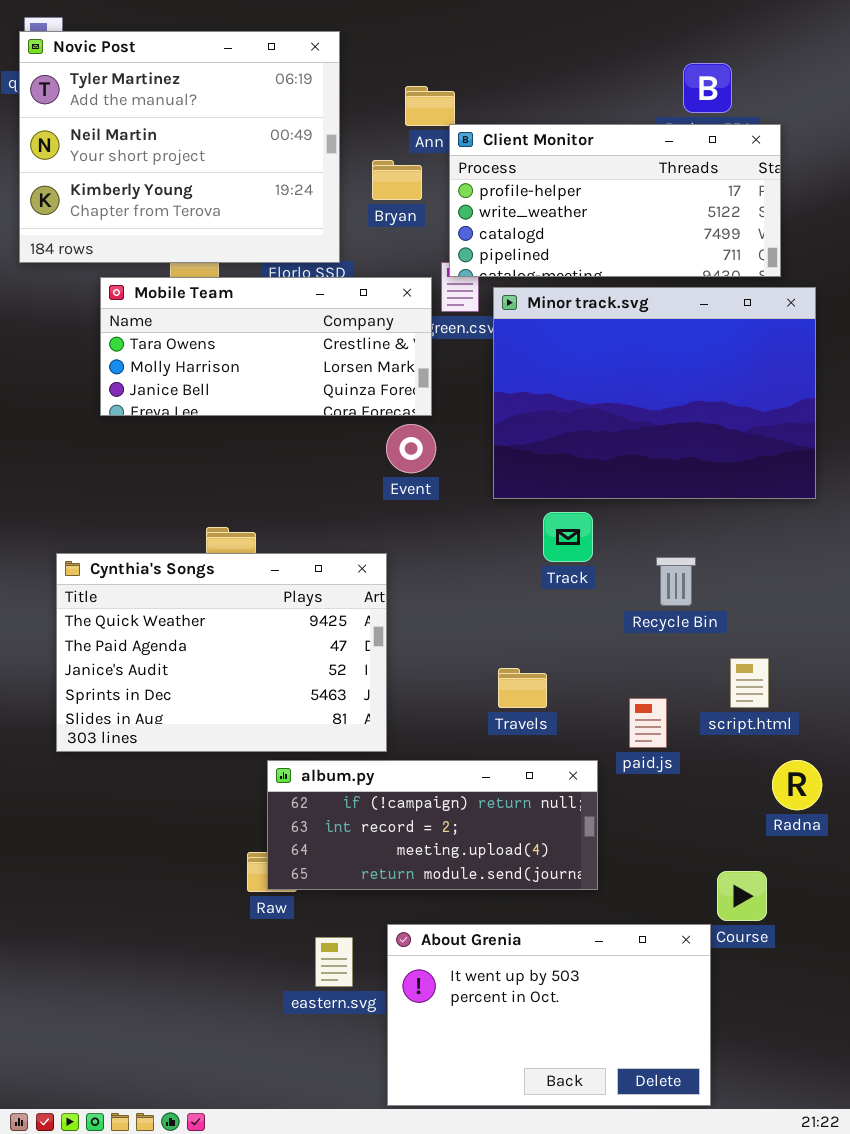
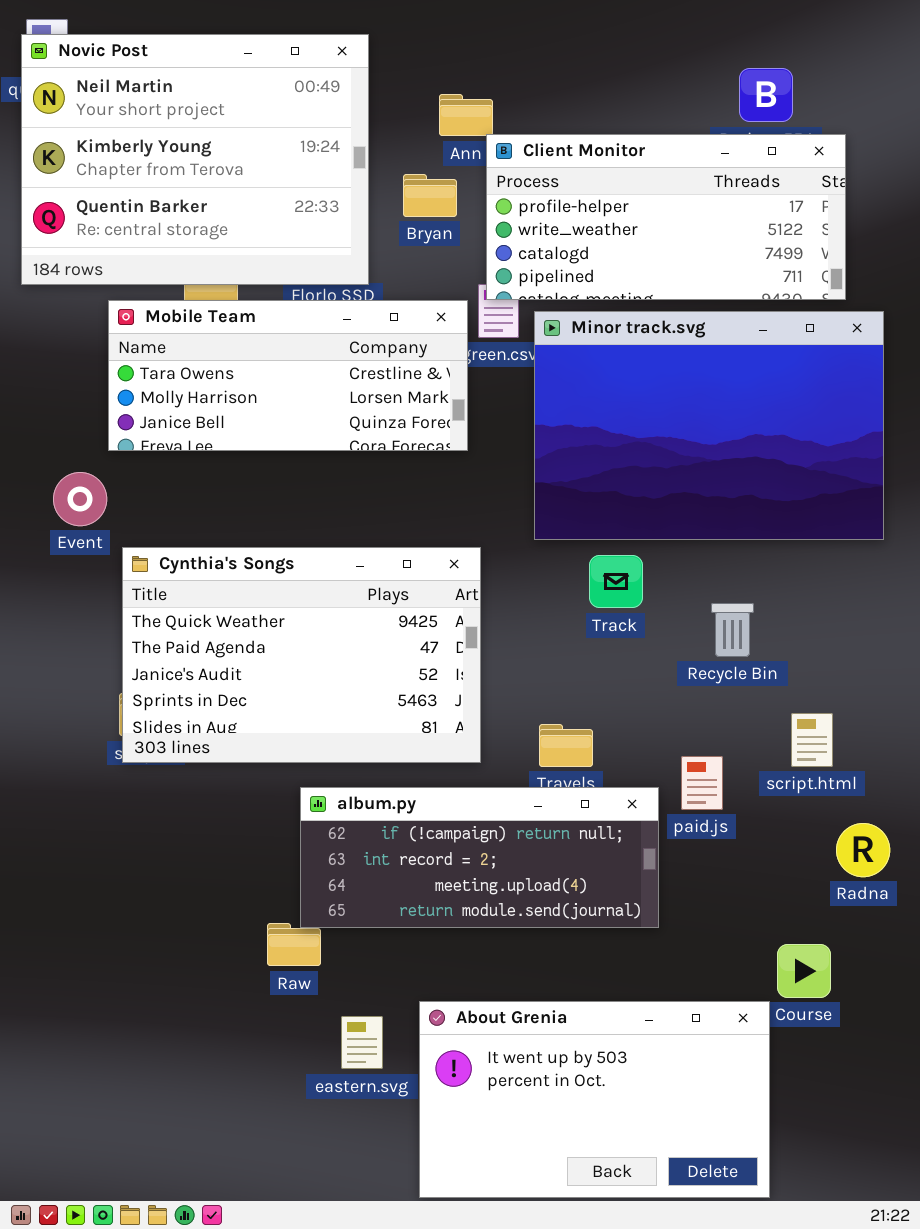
Novic Post: [19,31,340,263] -> [21,34,369,285], scrolled down 1 row
Event: [386,424,436,473] -> [53,472,107,526], moved
Cynthia's Songs: [56,553,387,752] -> [122,547,481,763], moved
album.py: [267,760,598,890] -> [300,787,659,928], moved

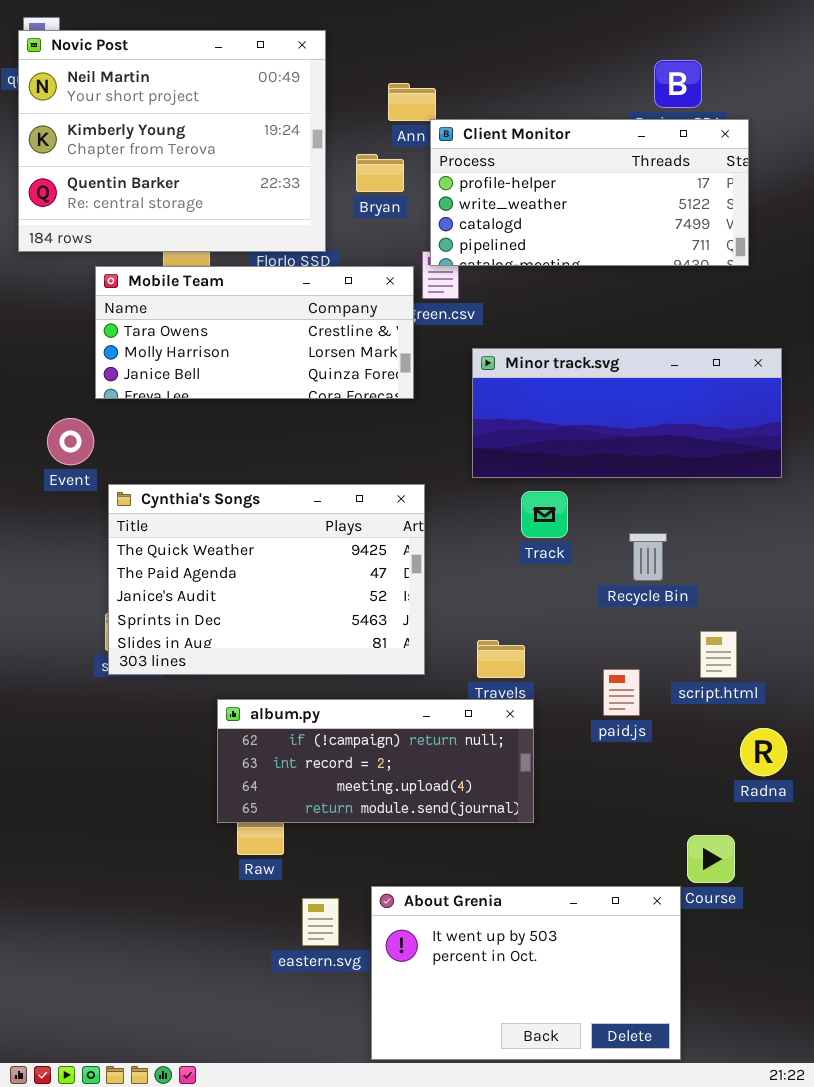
Minor track.svg: [534,311,884,540] -> [472,348,782,478], resized
album.py: [300,787,659,928] -> [217,699,534,823], moved

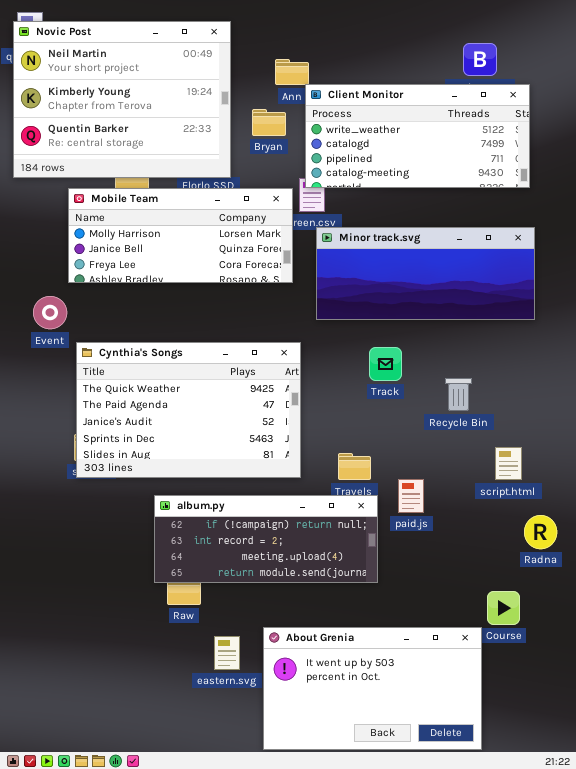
Client Monitor: [430,119,749,266] -> [305,84,530,188], scrolled down 1 row
Mobile Team: [95,266,414,399] -> [68,188,293,283], scrolled down 1 row
Minor track.svg: [472,348,782,478] -> [316,227,535,320], moved
paid.js: [603,669,640,716] -> [398,479,424,513], moved

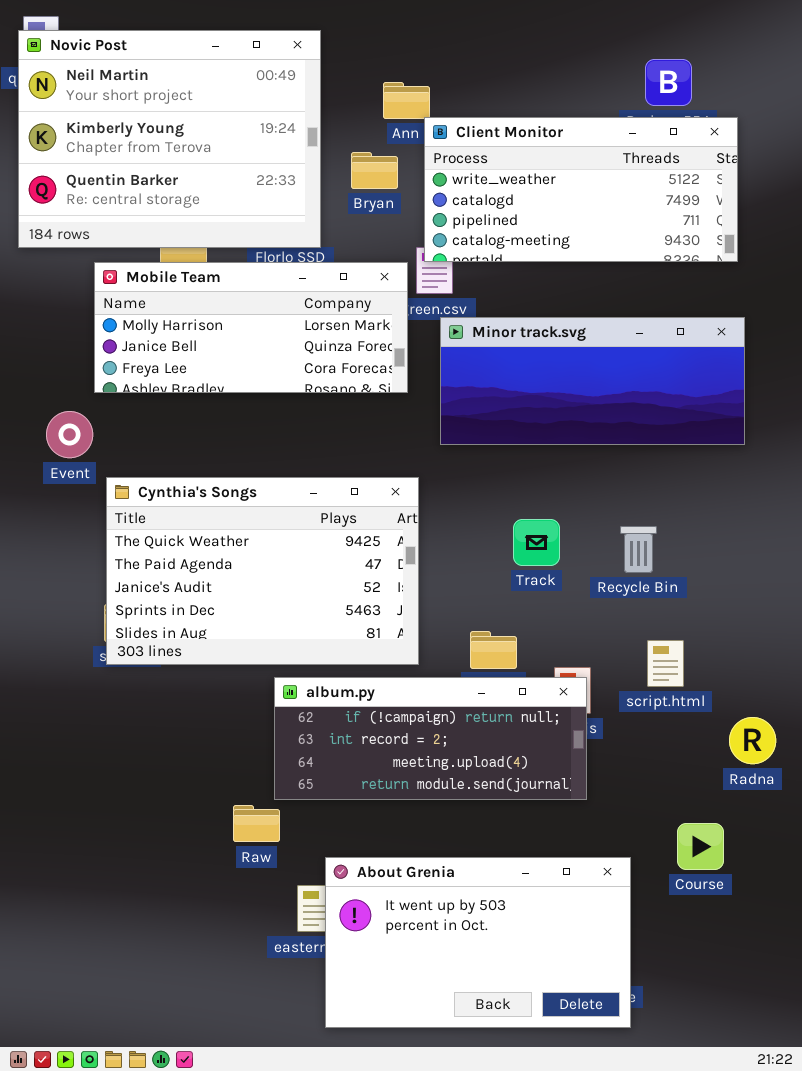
Track: [369,347,402,381] -> [513,519,560,566], moved
script.html: [495,447,522,480] -> [647,640,684,687], moved
album.py: [154,495,378,583] -> [274,677,587,800], moved
About Grenia: [263,627,482,750] -> [325,857,631,1028], moved

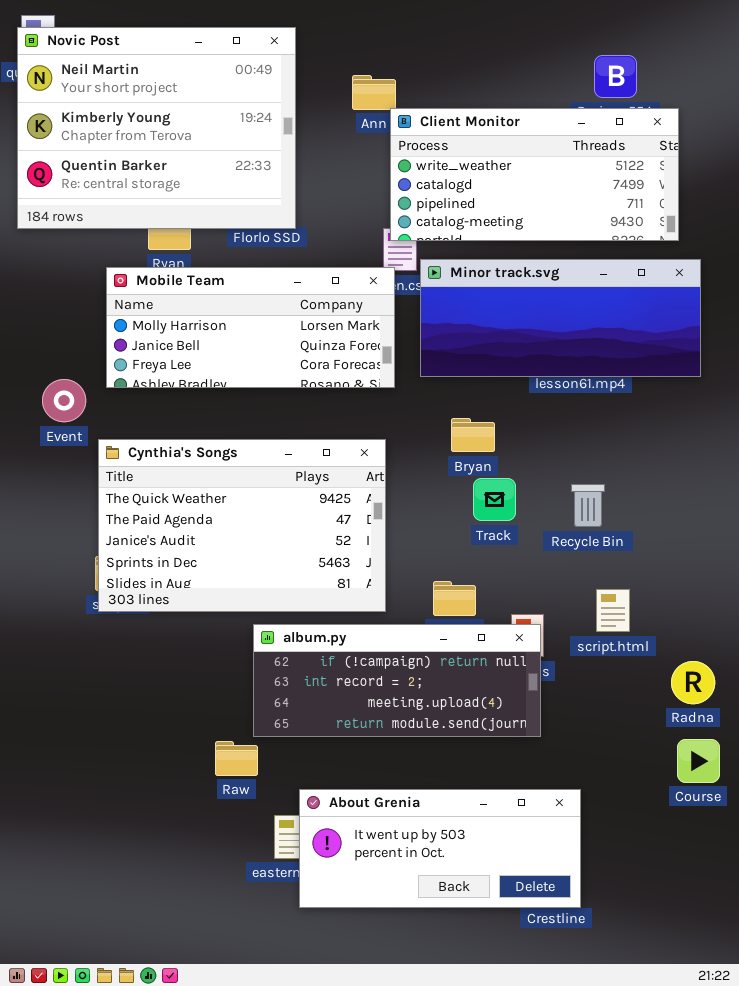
Bryan: [351,152,398,189] -> [451,418,495,452], moved
Mobile Team: [94,262,408,393] -> [106,267,395,388], moved
Minor track.svg: [440,317,745,445] -> [420,259,701,377], moved
Course: [677,823,724,870] -> [677,739,720,783], moved
About Grenia: [325,857,631,1028] -> [299,789,581,908], resized

